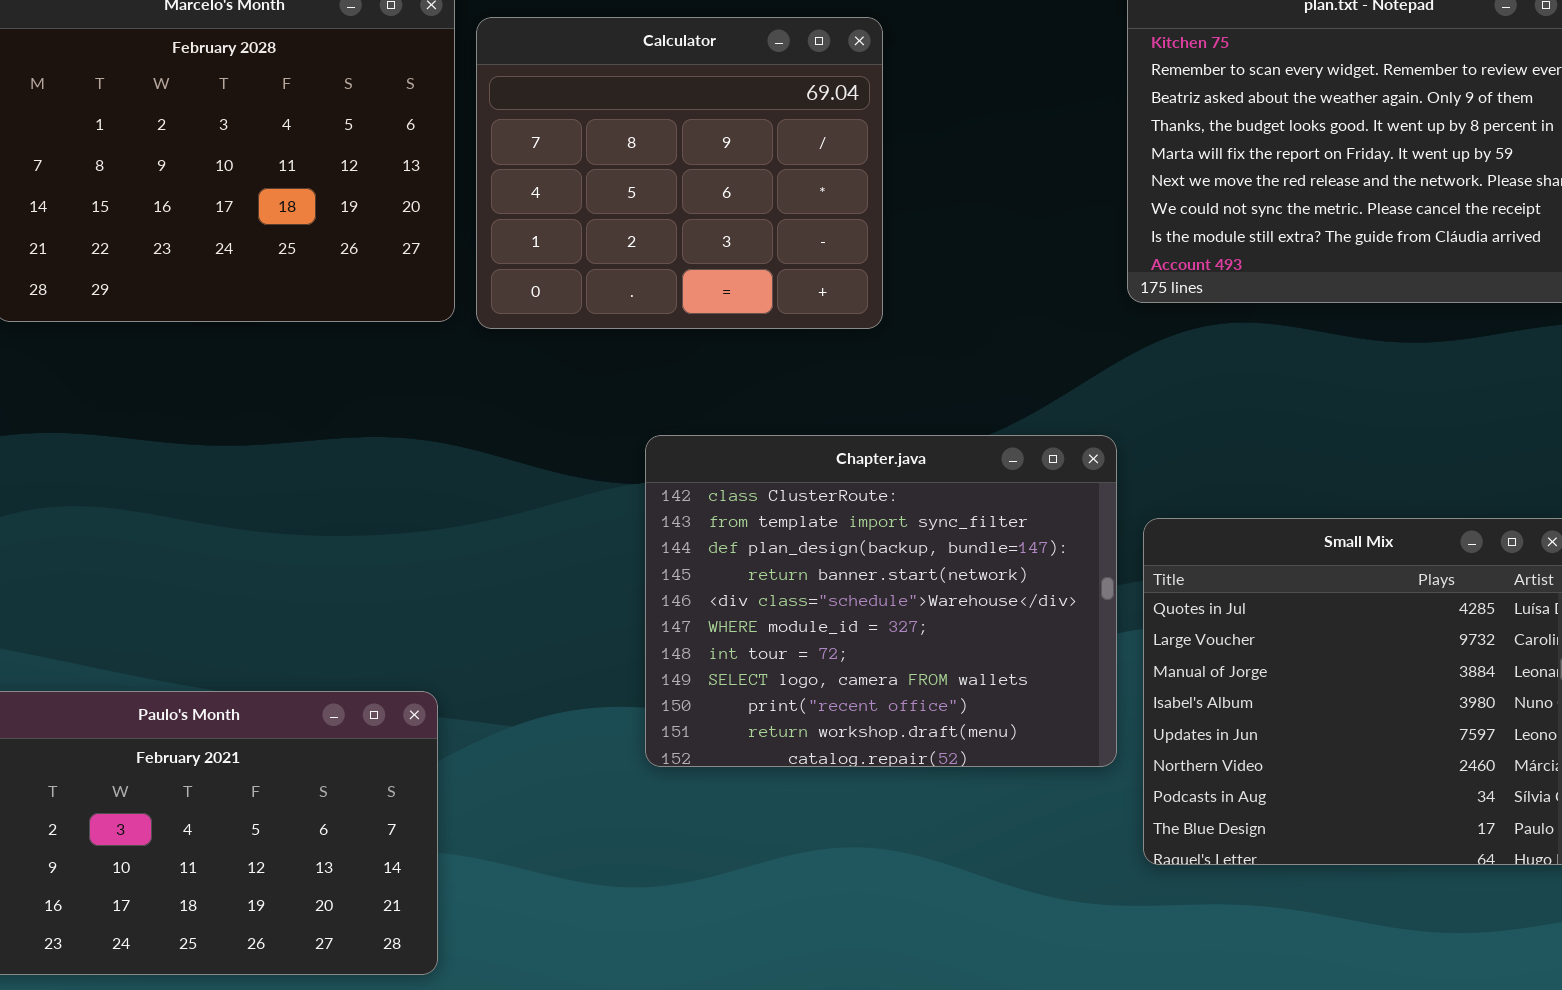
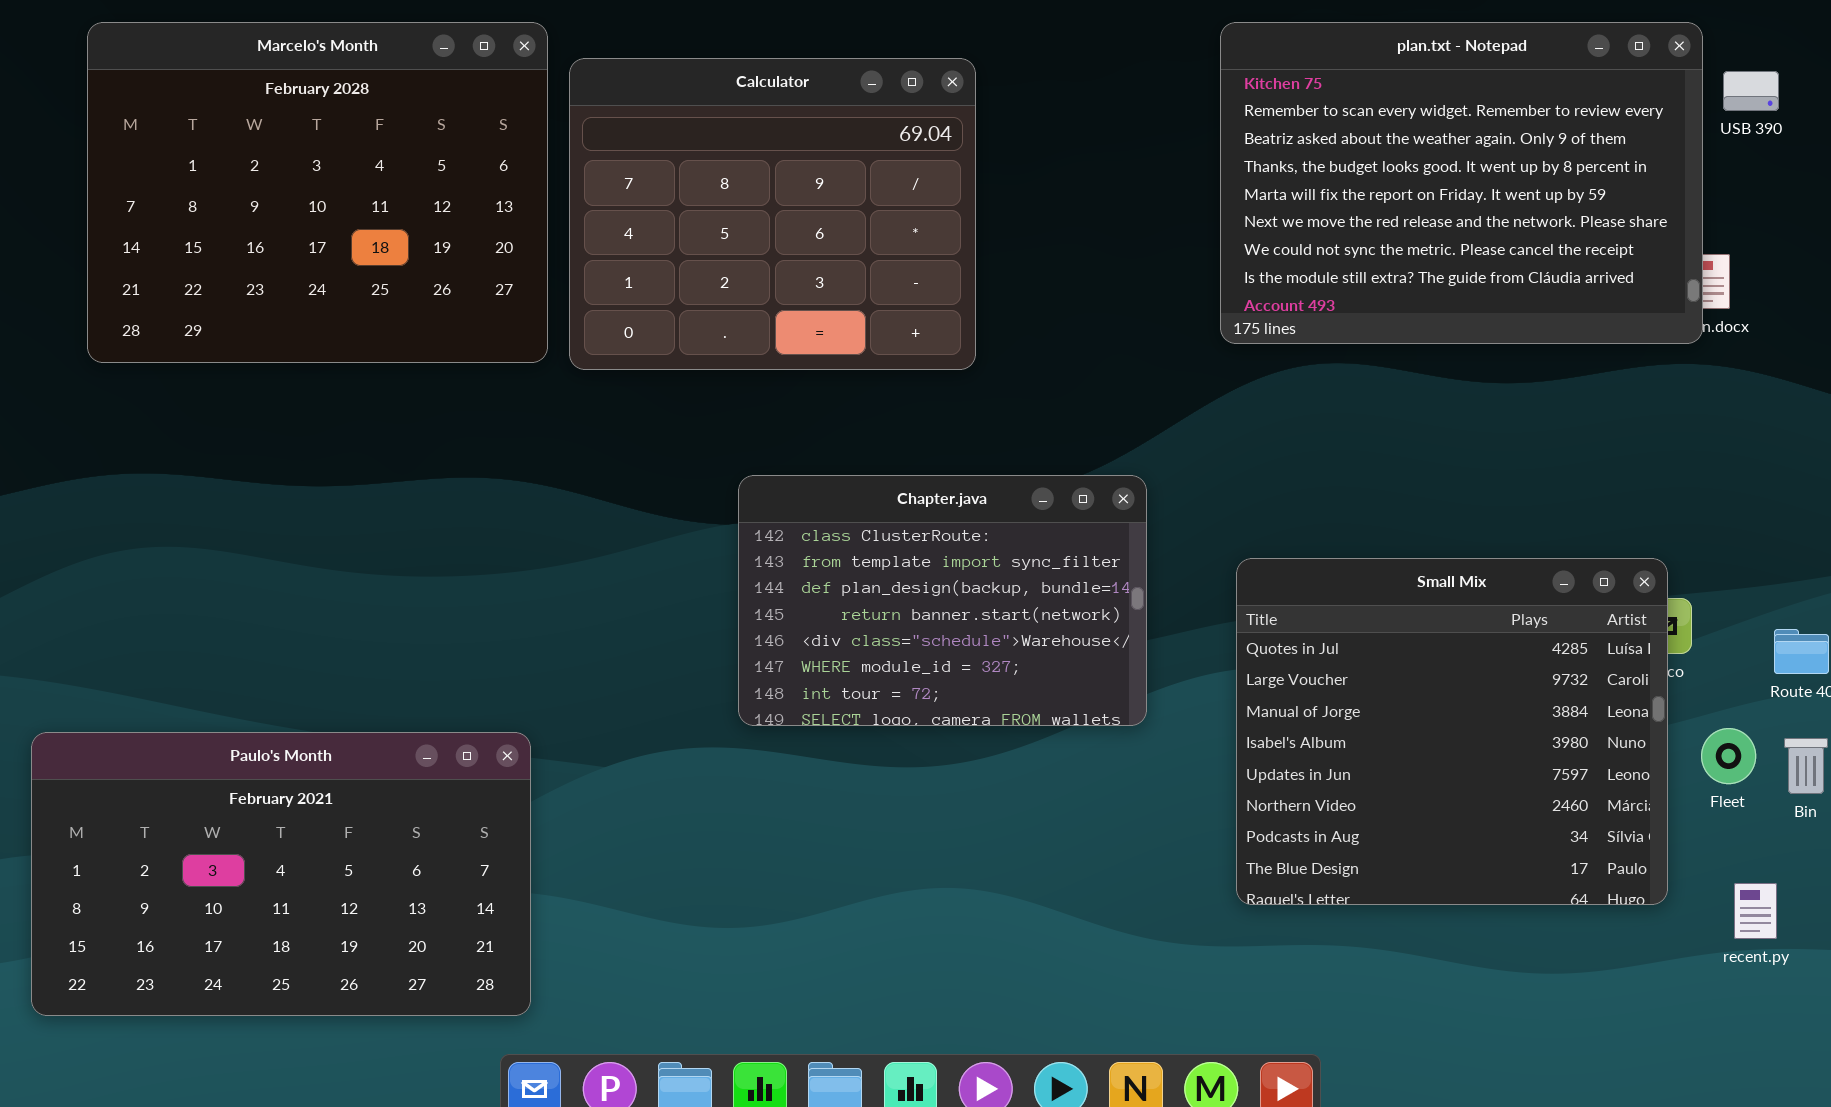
Chapter.java: [645,435,1117,767] -> [738,475,1147,726], resized

